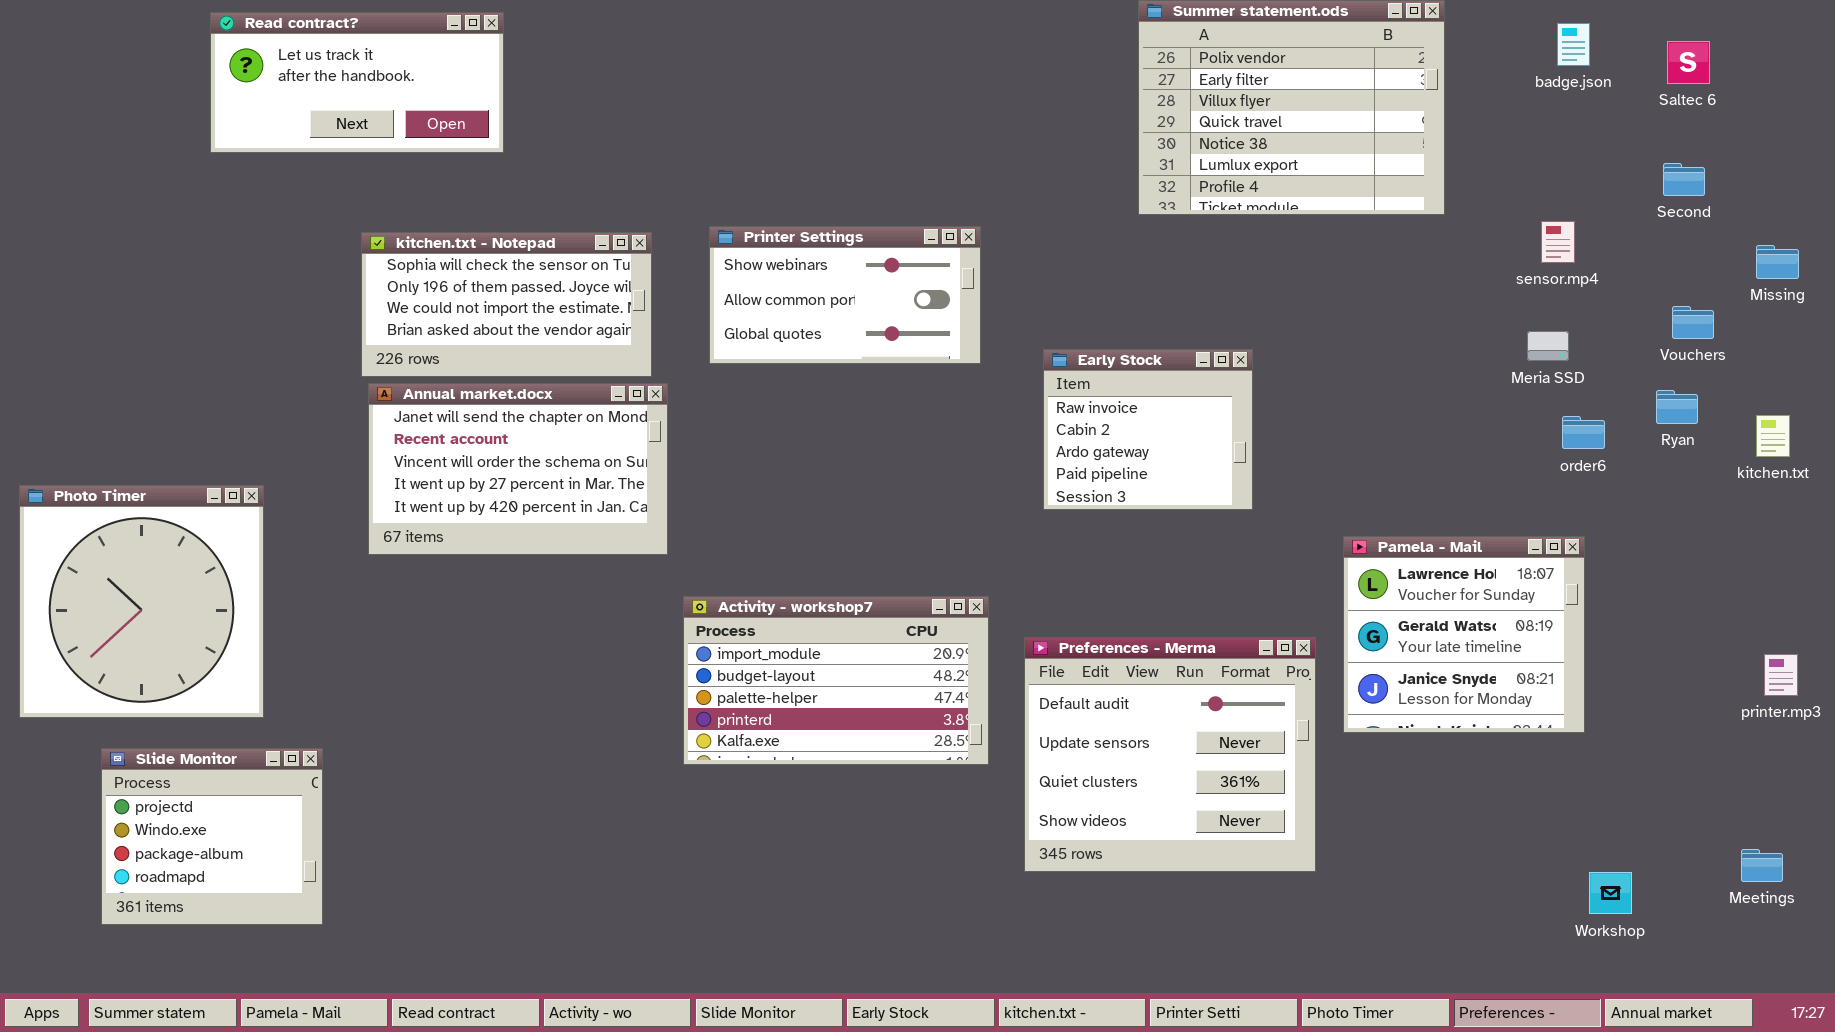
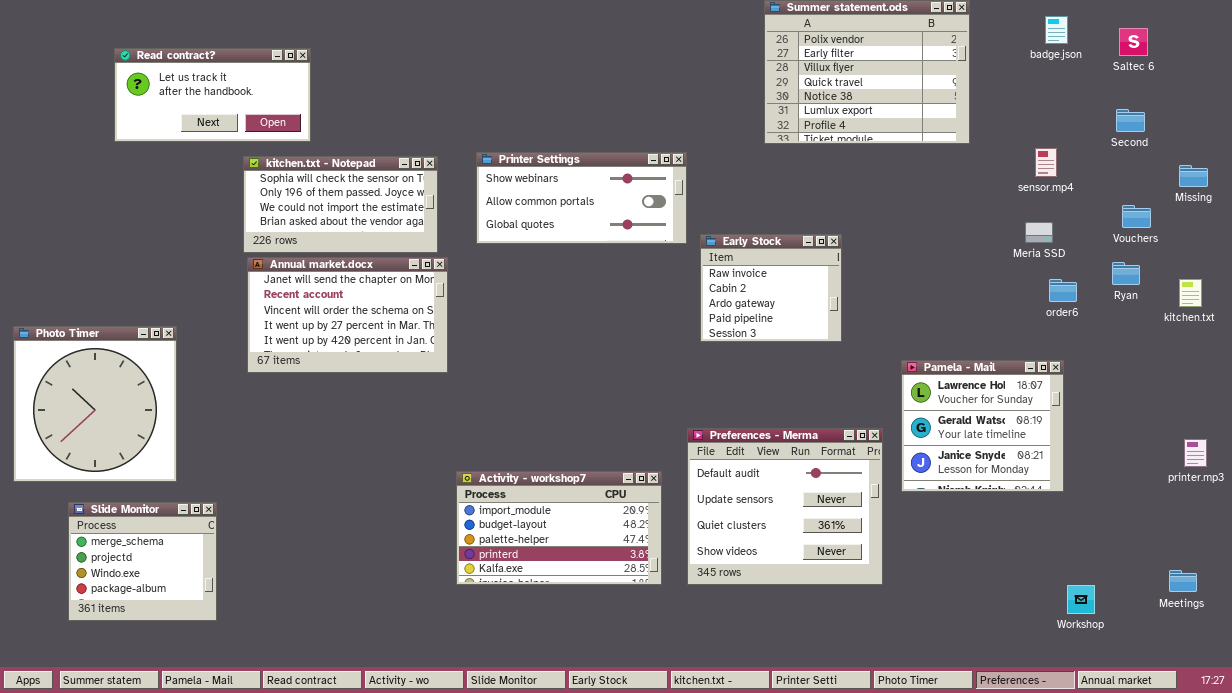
Read contract?: [210,12,504,153] -> [114,48,311,142], moved
Printer Settings: [709,226,981,364] -> [476,152,687,244], resized
Activity - workshop7: [683,596,989,765] -> [456,471,662,585], moved
Slide Monitor: [101,748,323,925] -> [68,502,217,621], scrolled up 1 row

